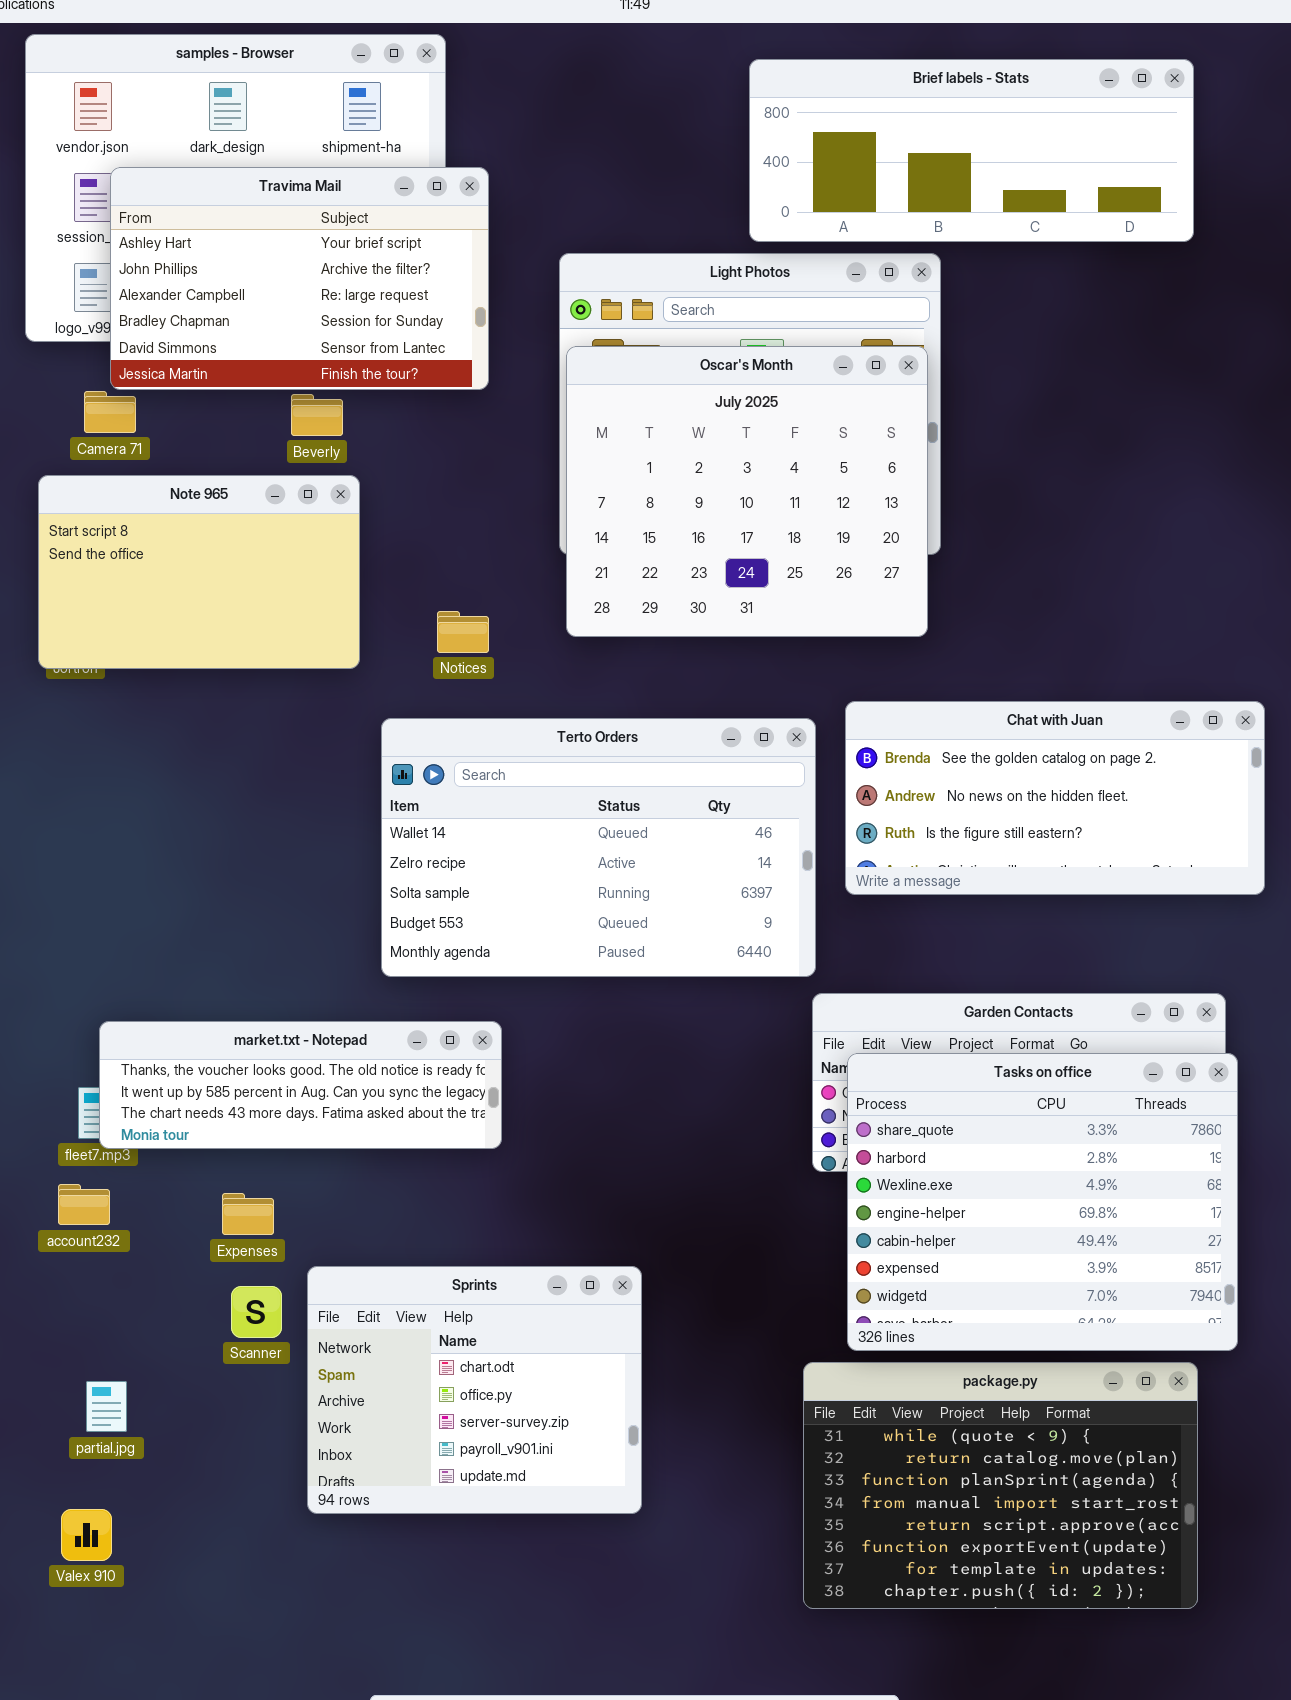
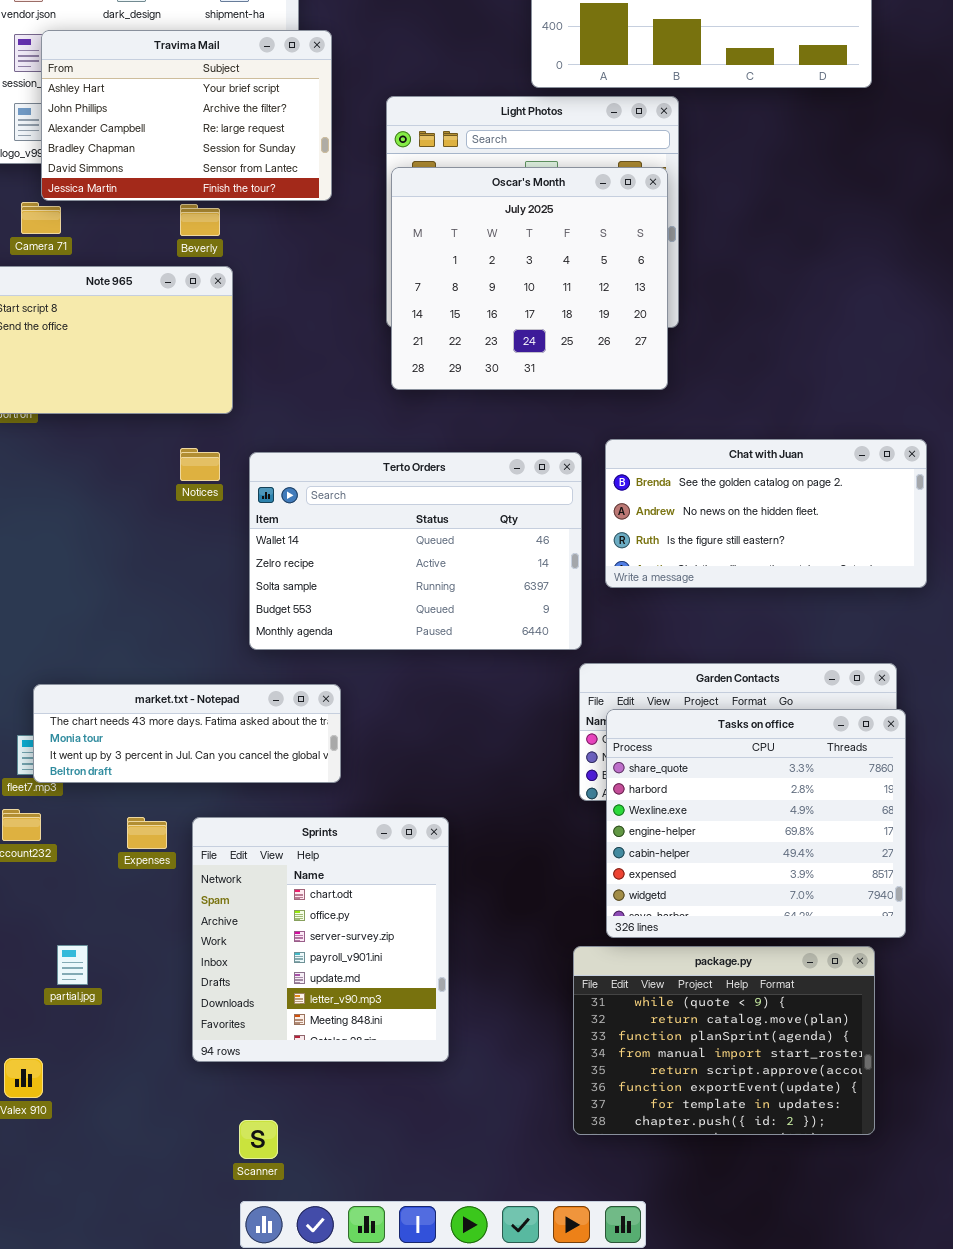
Notices: [437,611,489,653] -> [180,448,220,481], moved
market.txt - Notepad: [99,1021,502,1149] -> [33,684,341,783], scrolled down 2 rows
Sprints: [307,1266,642,1514] -> [192,817,449,1062], resized
Scanner: [231,1286,282,1338] -> [239,1120,278,1159], moved
partial.jpg: [86,1381,127,1432] -> [57,945,88,985], moved

